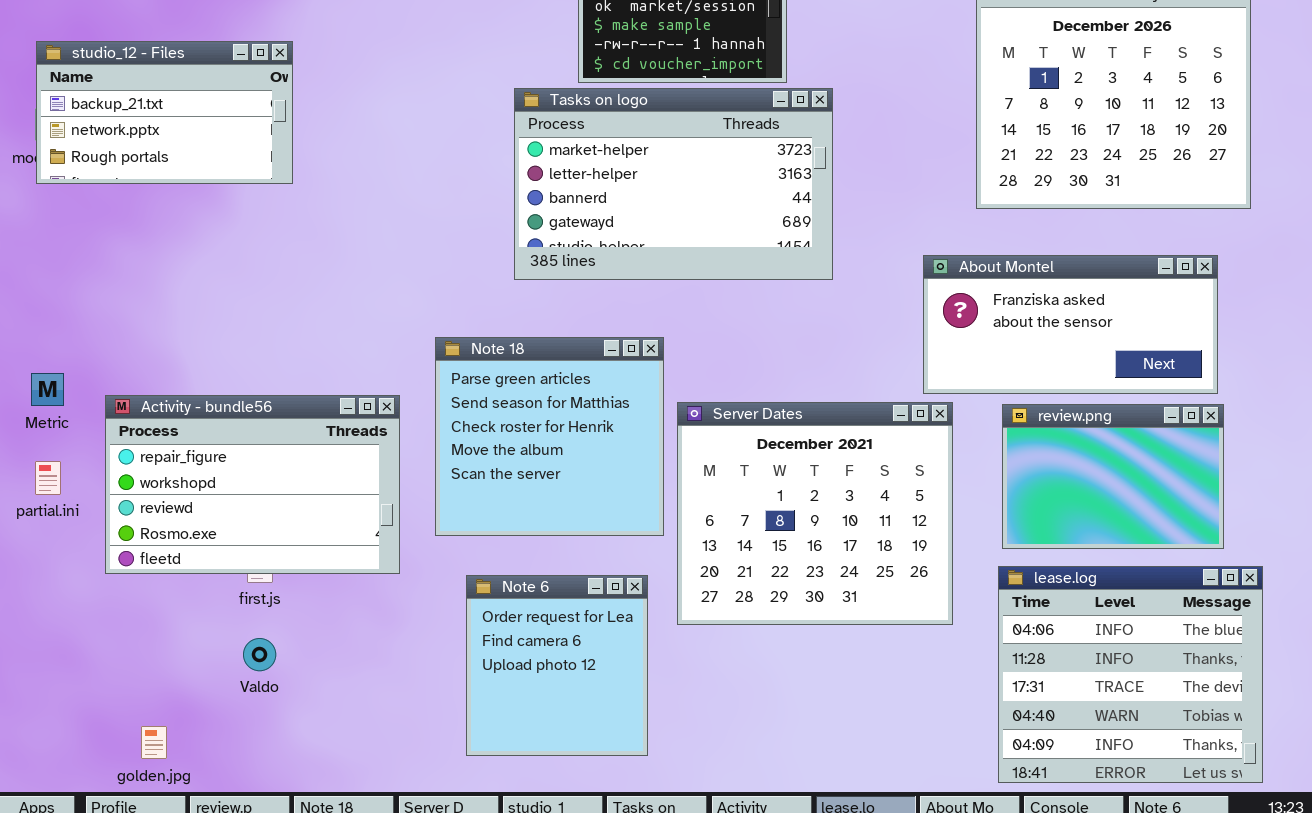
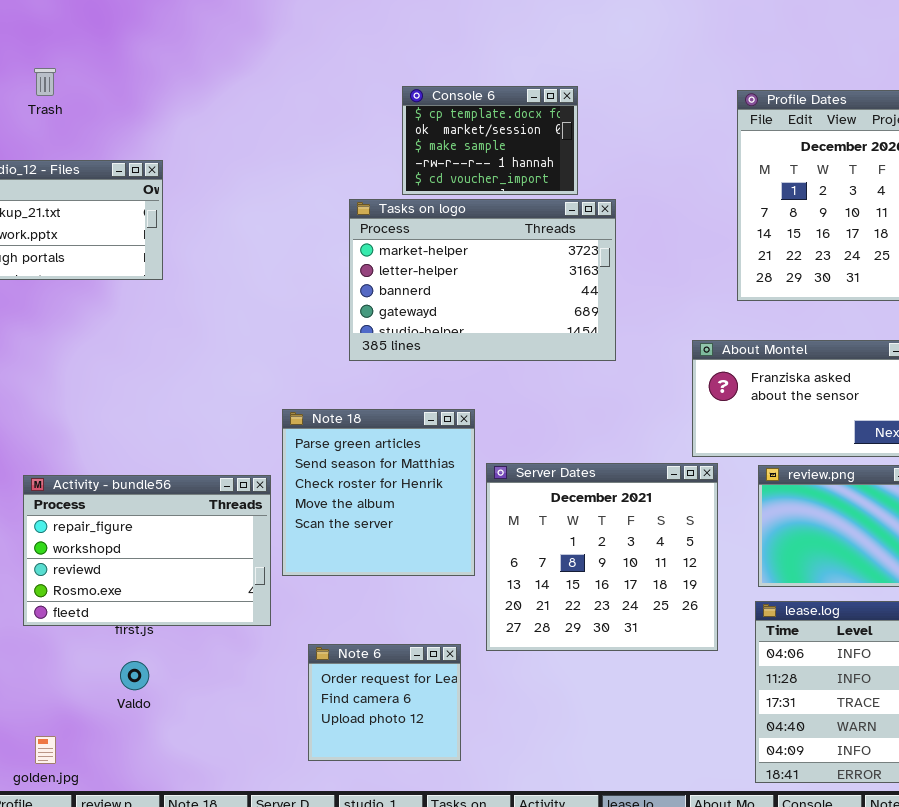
Activity - bundle56: [105,395,400,574] -> [23,475,271,626], moved
Note 6: [466,575,648,756] -> [308,644,461,761], resized

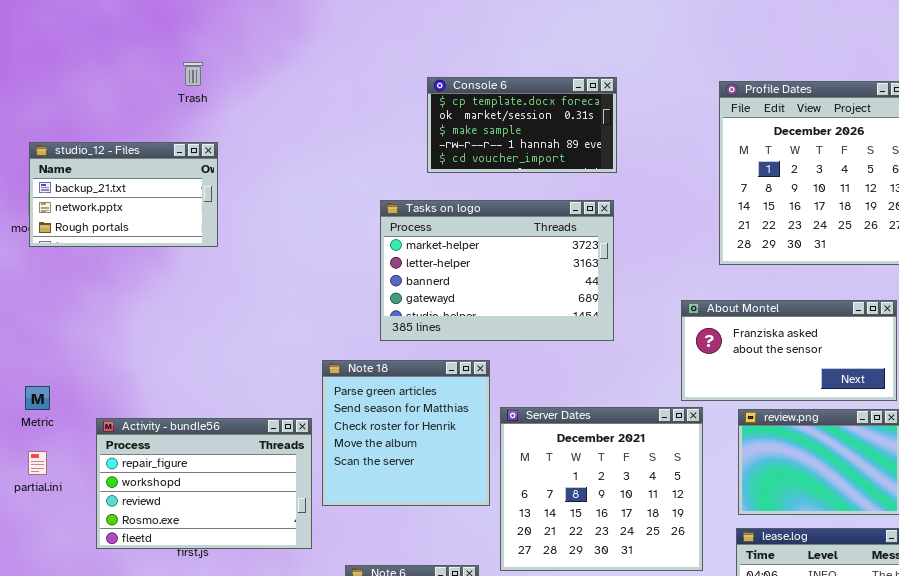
Trash: [34,68,56,96] -> [183,62,203,86], moved
Console 6: [402,86,578,195] -> [427,77,617,173], resized
Tasks on logo: [349,199,616,361] -> [380,200,614,341], moved

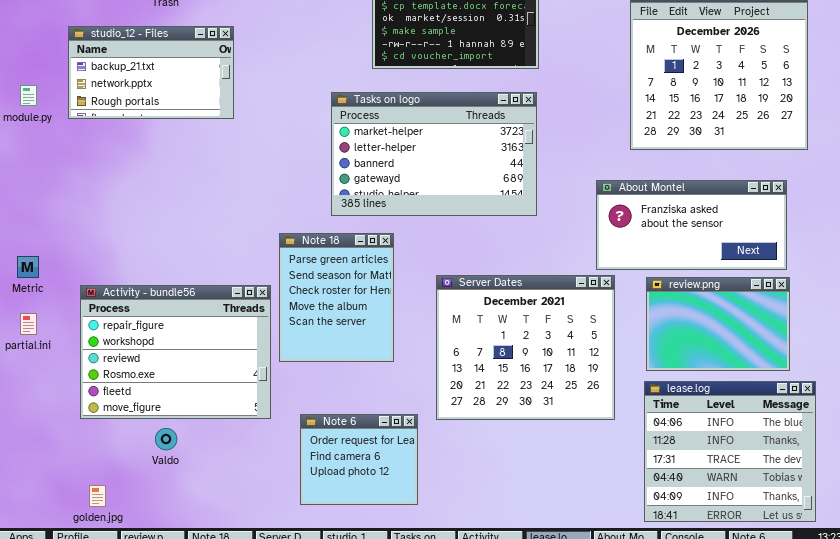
studio_12 - Files: [29,142,218,247] -> [68,26,234,119], moved
Note 18: [322,360,490,506] -> [279,233,394,362], resized
Activity - bundle56: [96,418,312,549] -> [80,285,271,419], resized

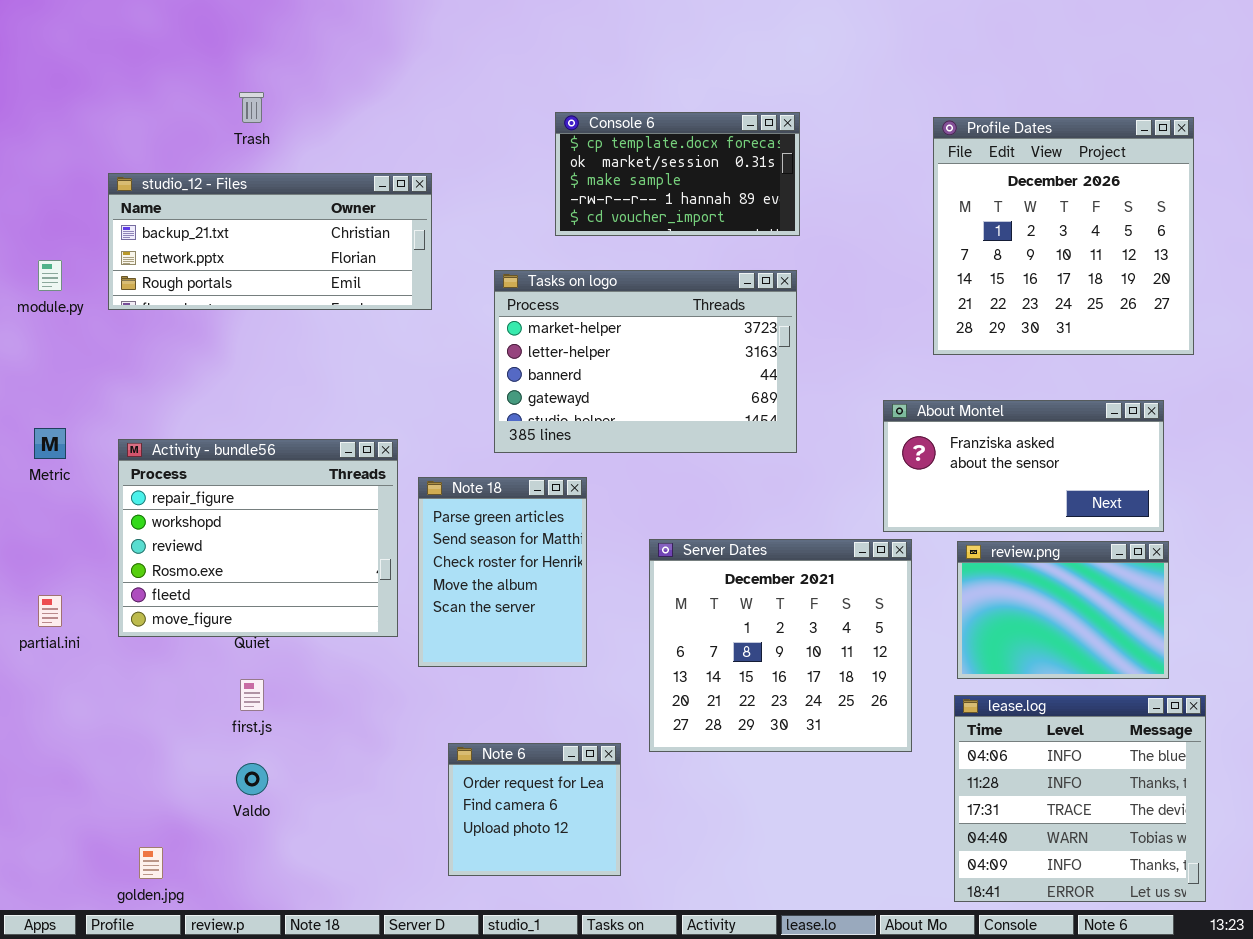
studio_12 - Files: [68,26,234,119] -> [108,173,432,310], resized
Metric: [17,256,39,278] -> [34,428,66,459], moved
Activity - bundle56: [80,285,271,419] -> [118,439,398,637], moved

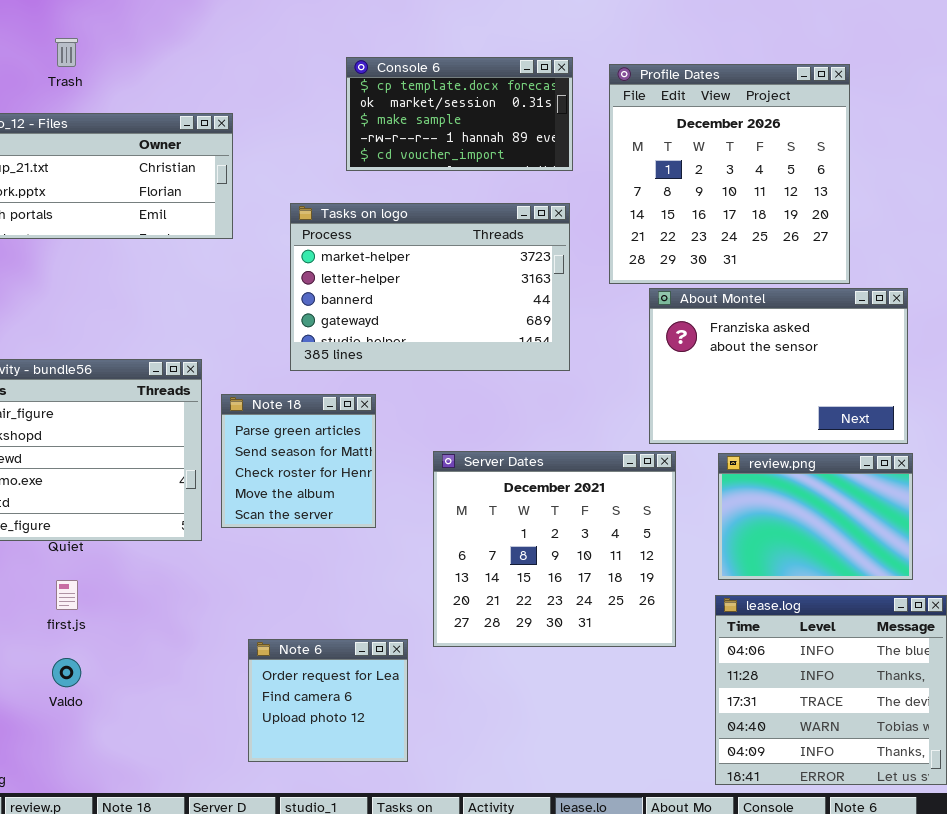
Profile Dates: [933,117,1194,355] -> [609,64,850,284], moved
About Montel: [883,400,1164,532] -> [649,288,908,444], resized
Note 18: [418,477,587,667] -> [221,394,376,528], resized

